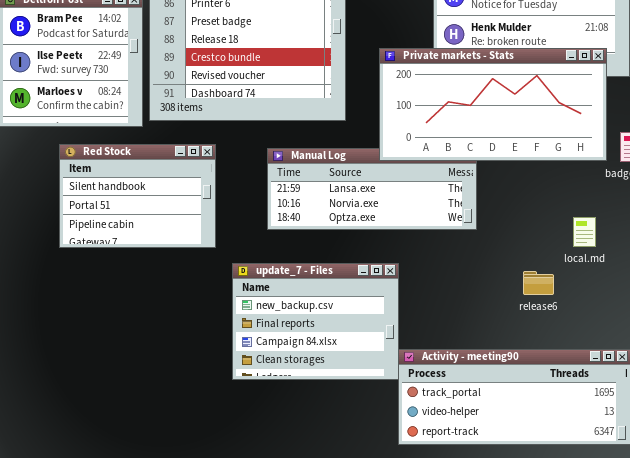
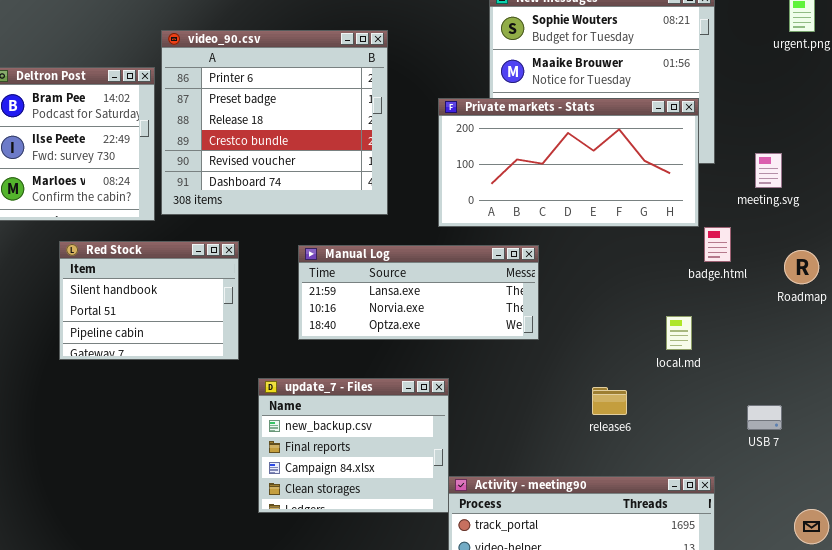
Private markets - Stats: [379,48,607,161] -> [438,98,699,227], moved
local.md: [573,217,596,247] -> [666,316,692,350], moved

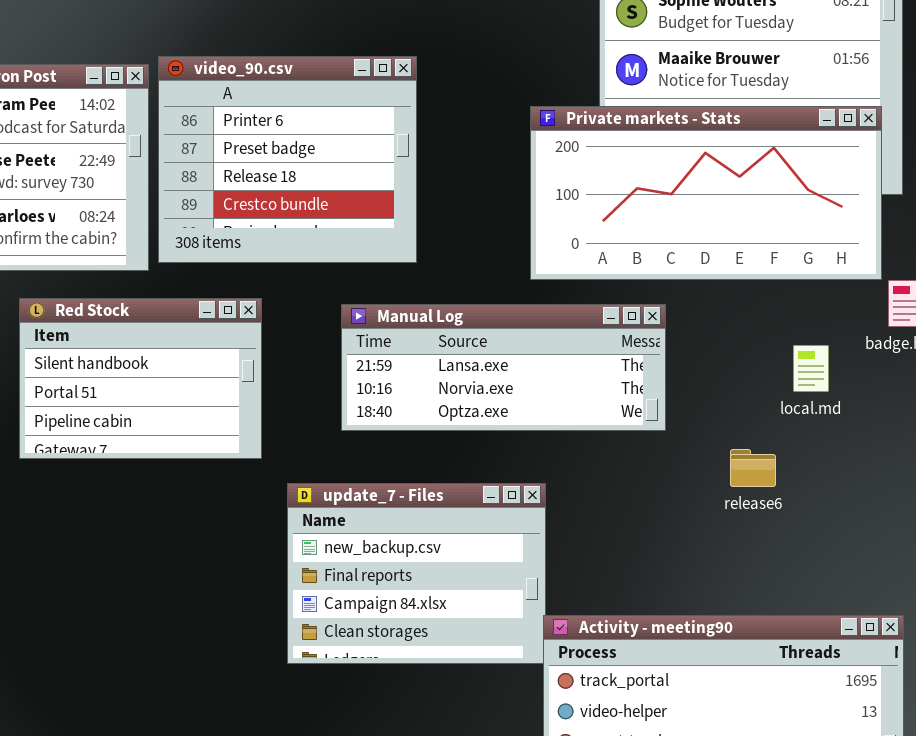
video_90.csv: [161,30,388,215] -> [158,56,417,263], resized
local.md: [666,316,692,350] -> [793,345,829,392], moved
release6: [592,387,627,415] -> [730,449,776,487], moved

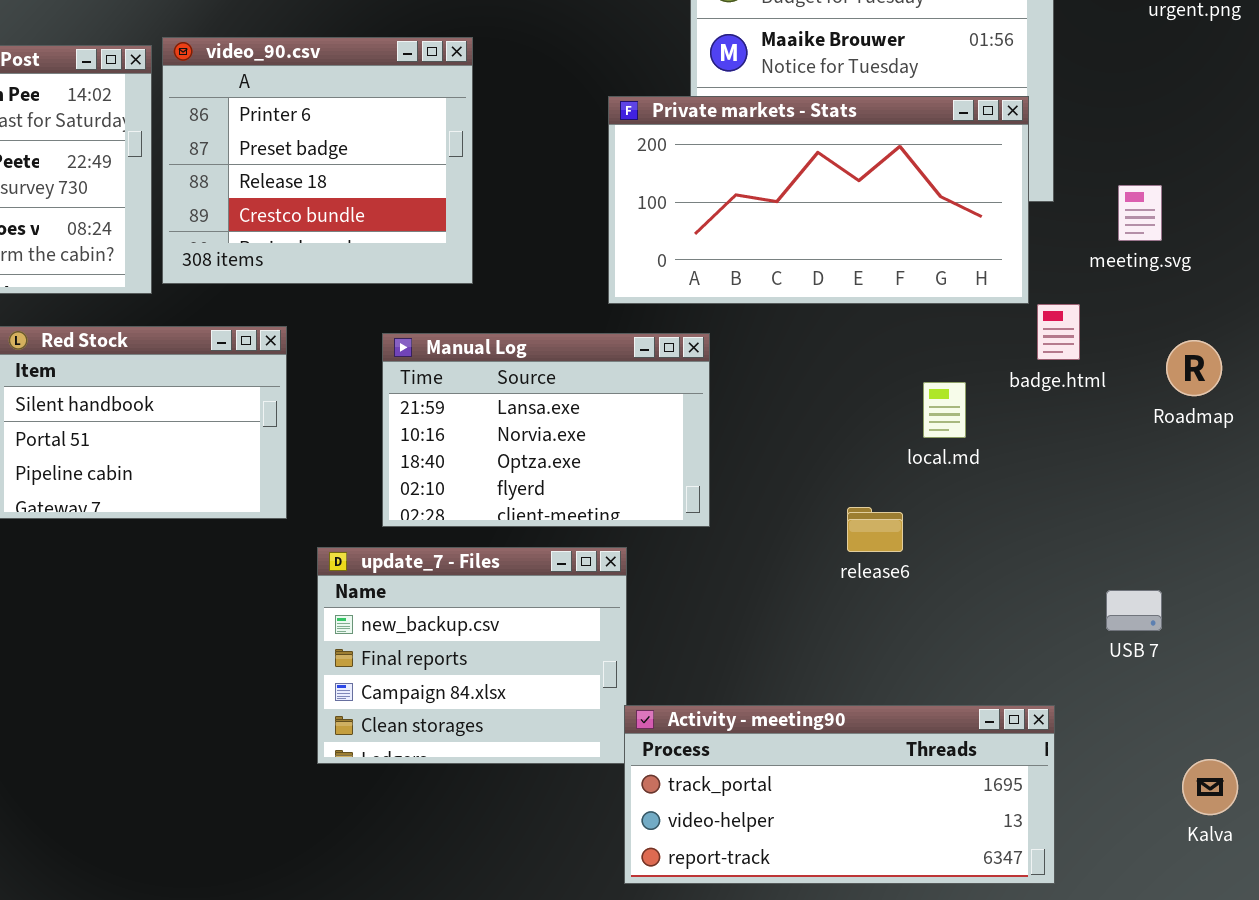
Manual Log: [341,304,666,431] -> [382,333,710,527], resized

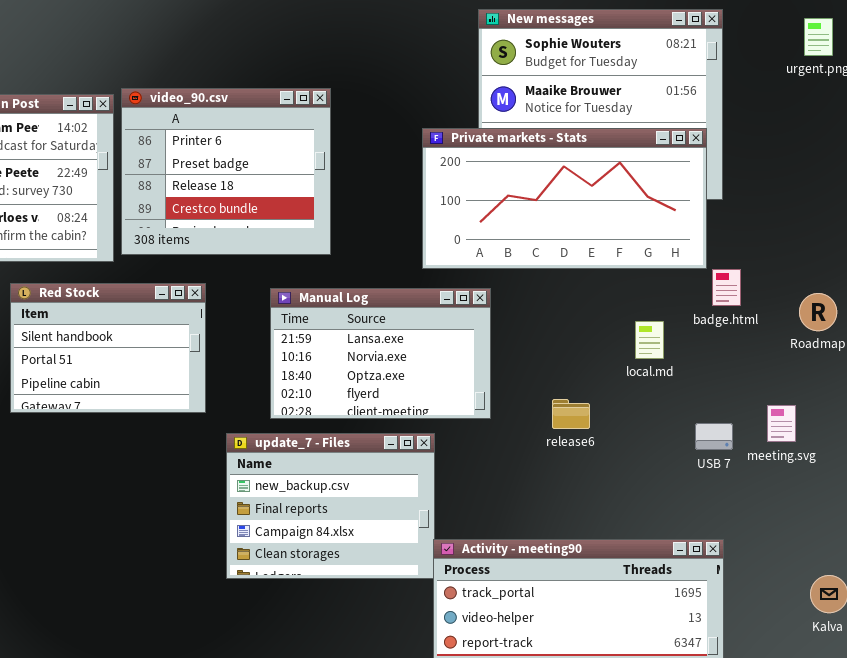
meeting.svg: [1118,185,1162,241] -> [767,405,796,442], moved
release6: [847,507,903,552] -> [552,399,590,429], moved
USB 7: [1106,590,1162,631] -> [695,423,733,450], moved

